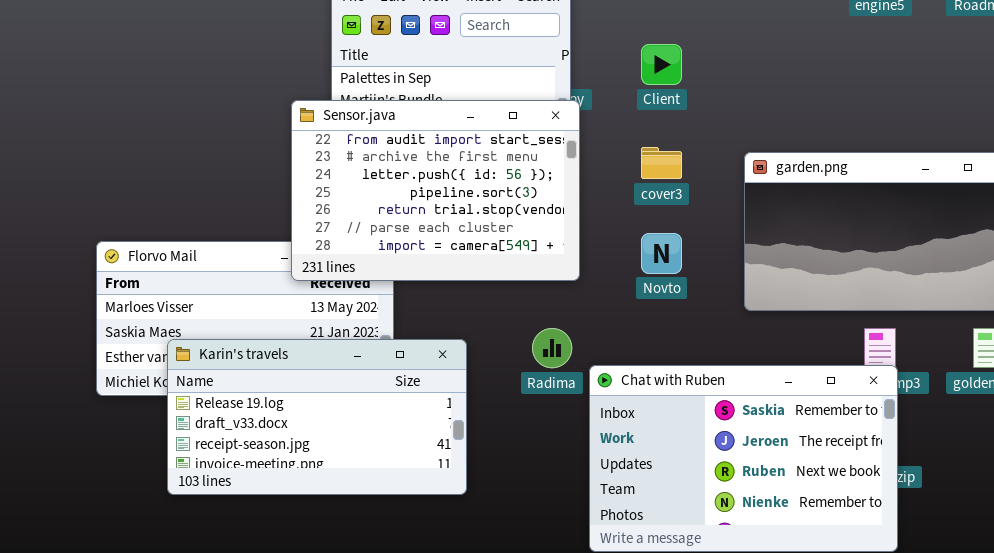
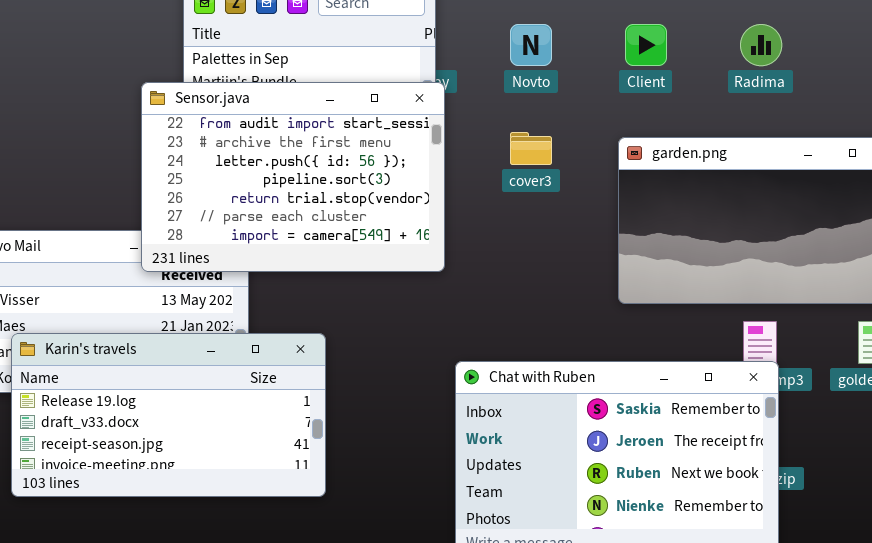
Client: [641,44,682,85] -> [625,24,667,66], moved
Novto: [641,233,682,274] -> [510,24,552,66], moved
Radima: [532,328,572,368] -> [740,24,782,66], moved

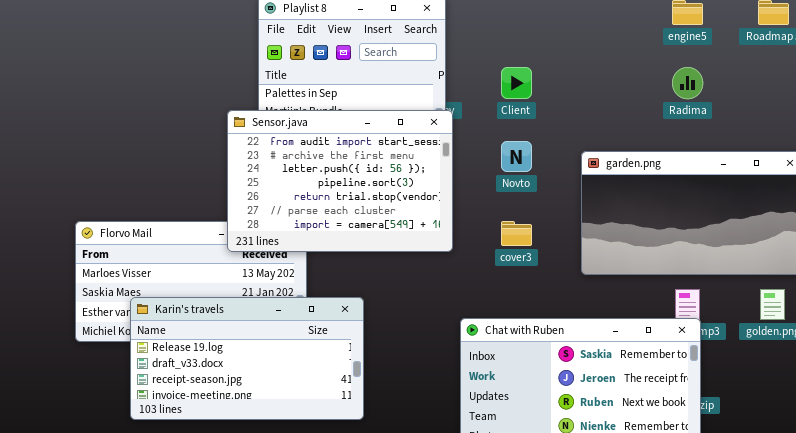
Novto: [510,24,552,66] -> [501,141,532,172], moved
Client: [625,24,667,66] -> [501,67,532,99], moved
cover3: [510,132,552,165] -> [501,221,532,246], moved

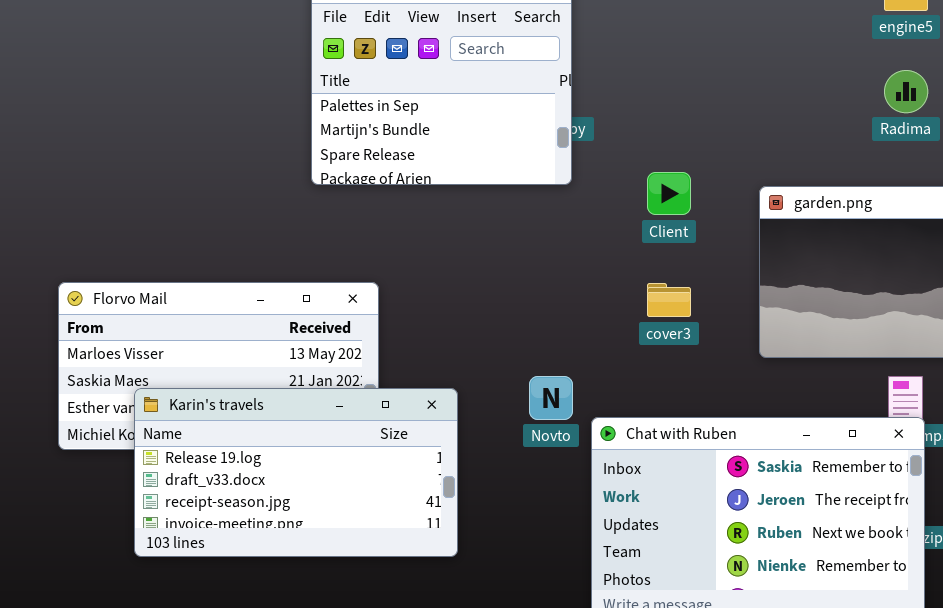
Client: [501,67,532,99] -> [647,172,691,215], moved
Sensor.java: [227,110,453,252] -> none, closed
Novto: [501,141,532,172] -> [529,376,573,420], moved

